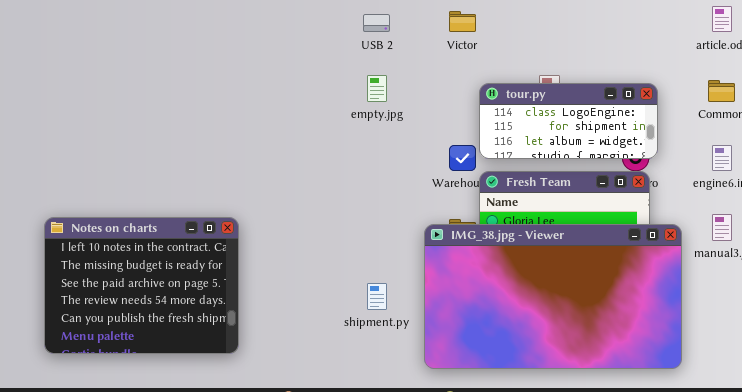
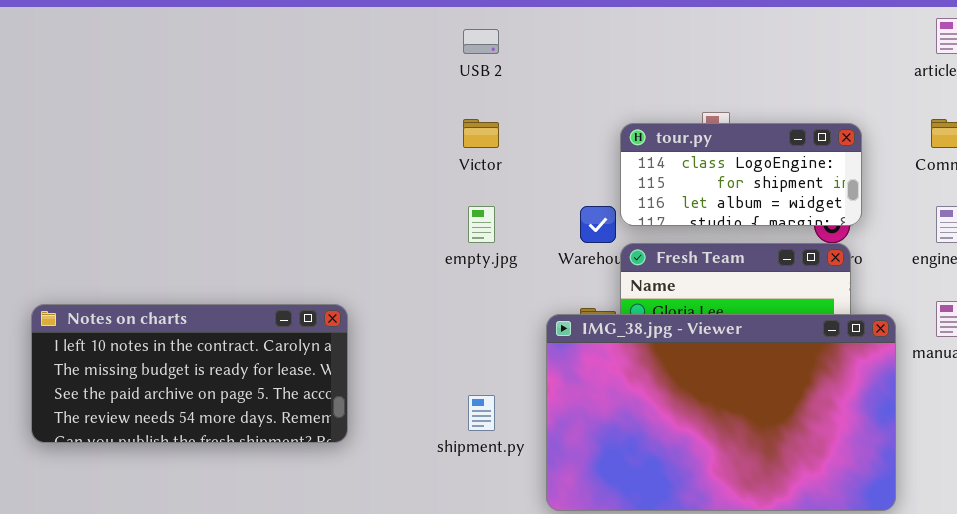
Victor: [449,11,476,32] -> [463,119,499,148], moved
empty.jpg: [367,75,387,102] -> [468,206,495,243], moved
Notes on charts: [44,217,239,354] -> [31,304,348,443], resized

